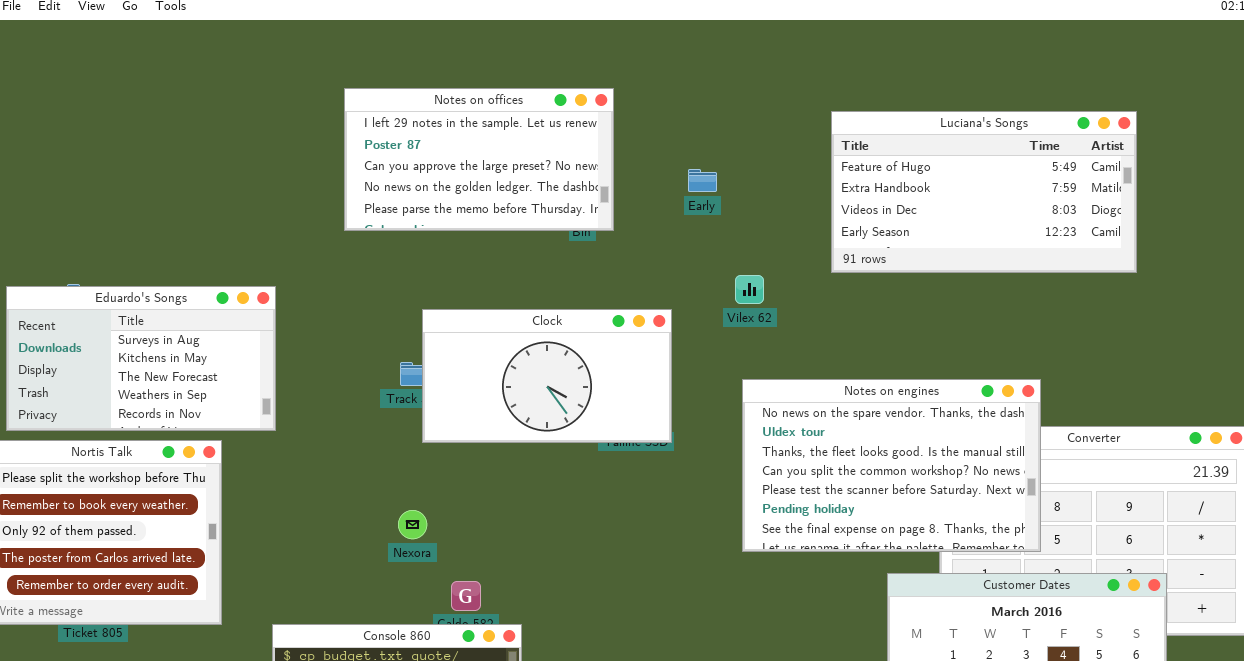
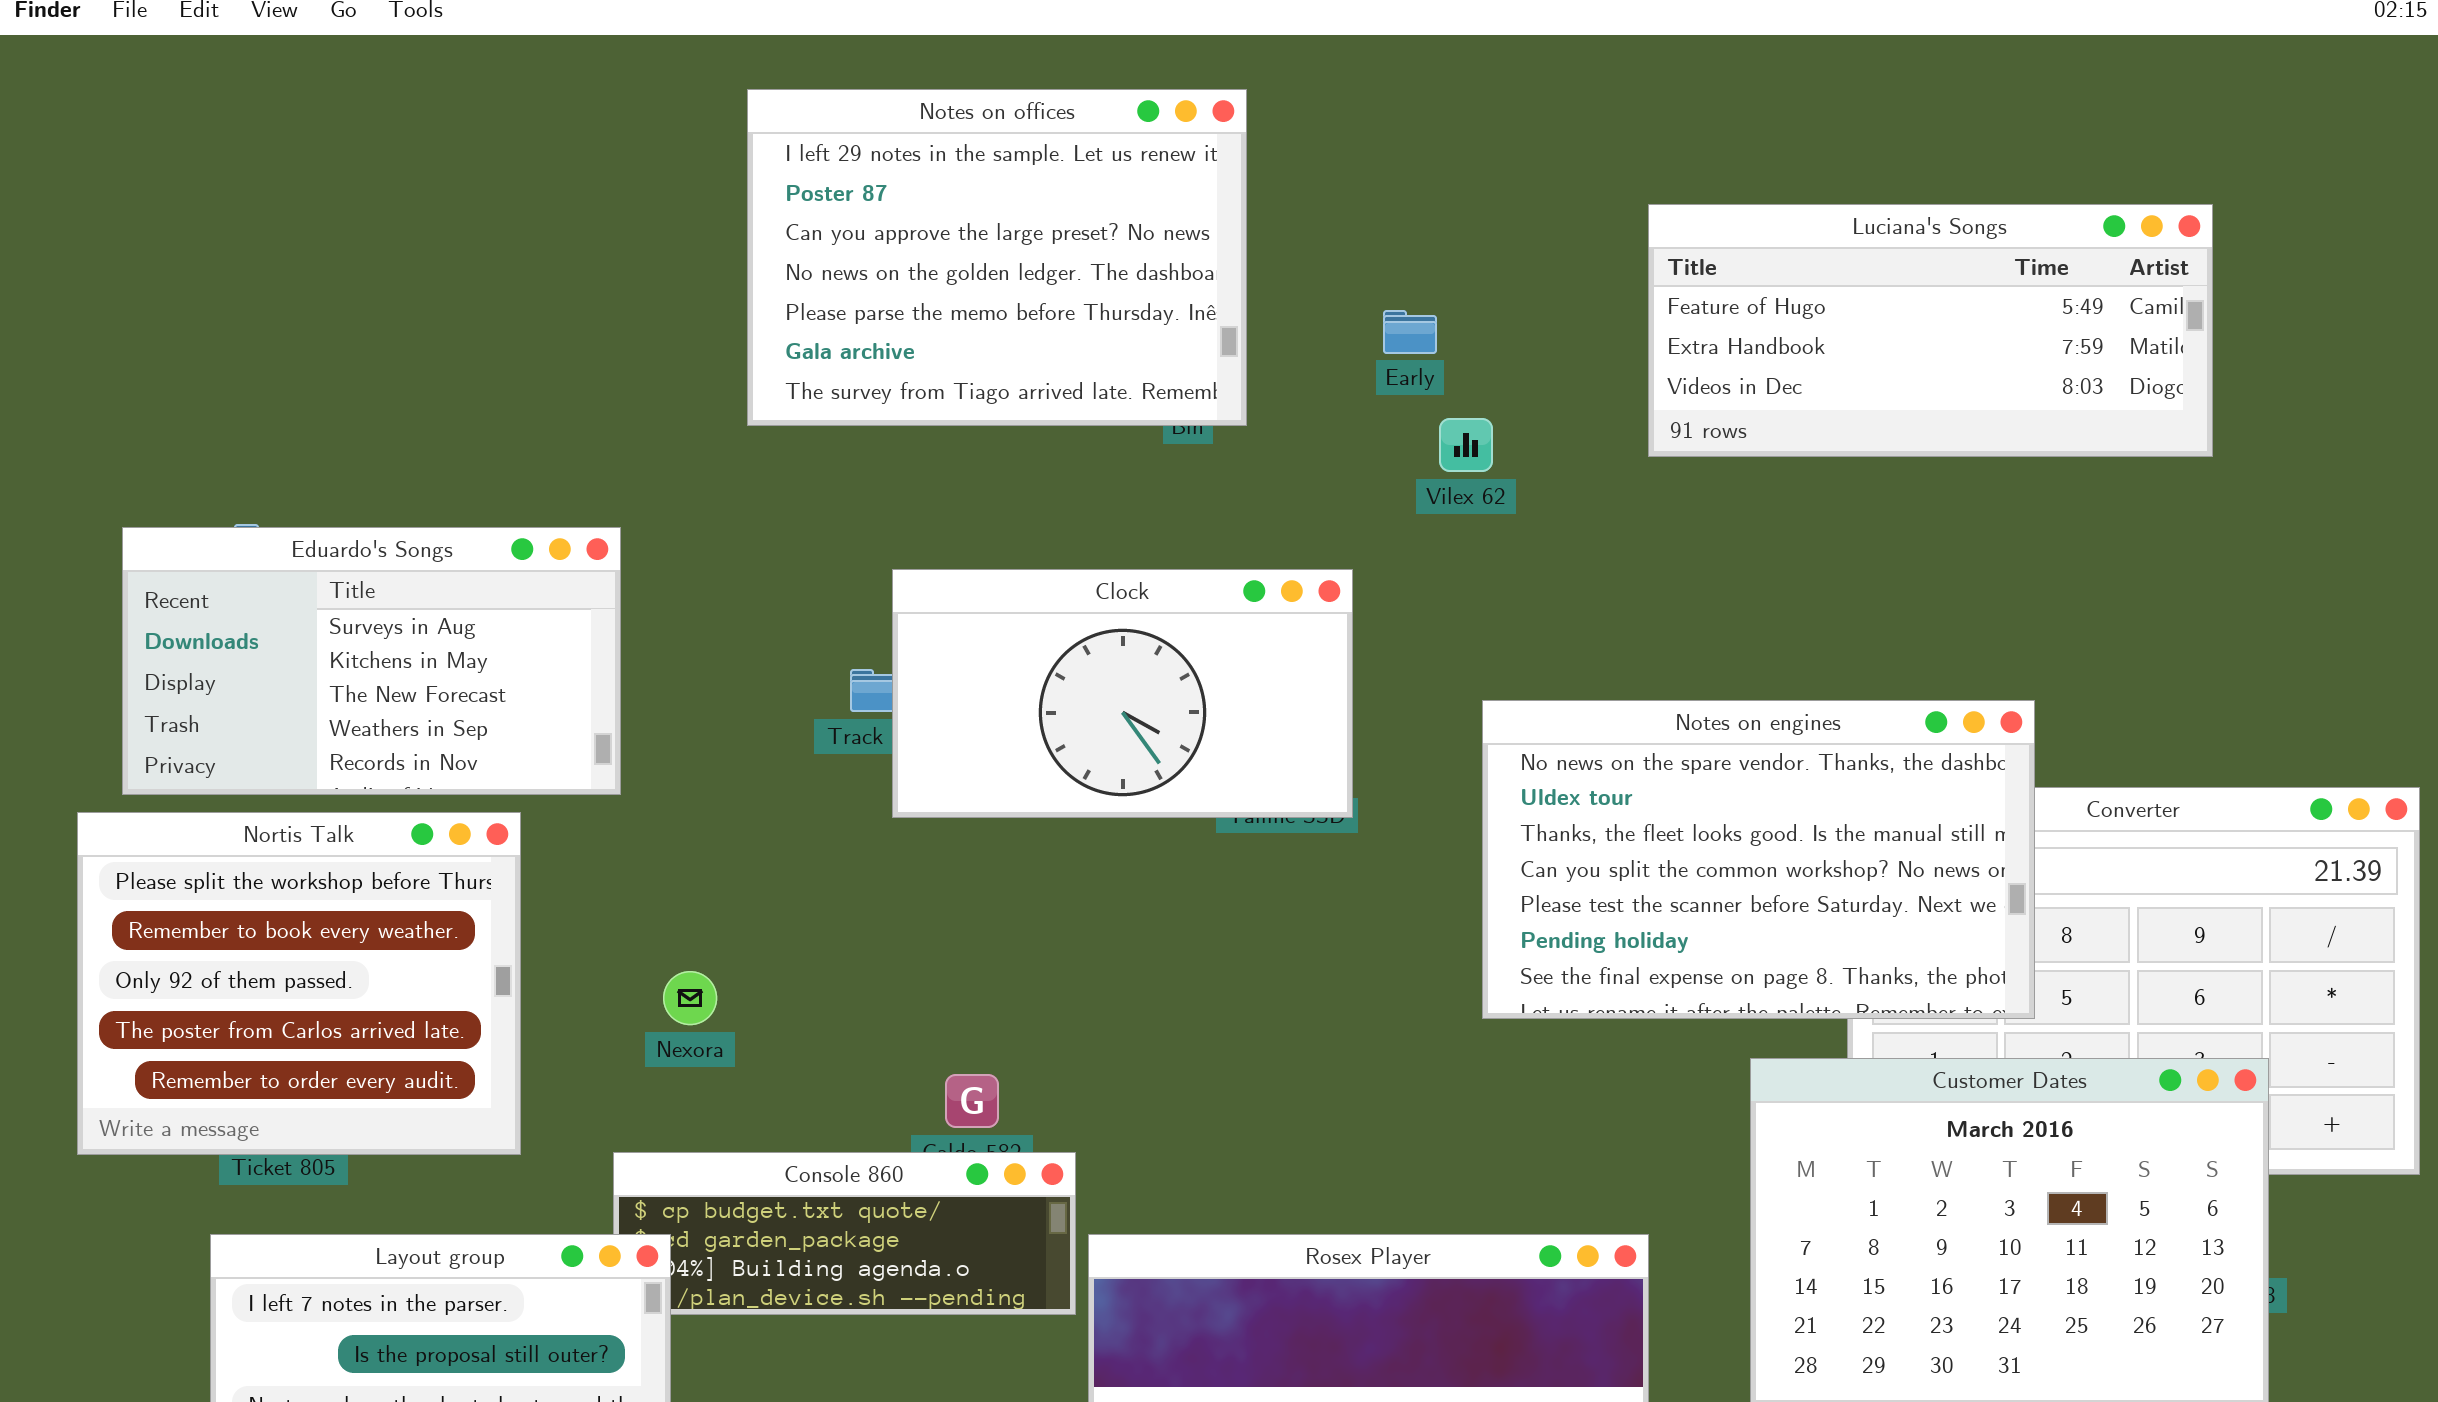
Notes on offices: [344,88,614,231] -> [747,89,1247,426], resized
Luciana's Songs: [831,111,1137,273] -> [1648,204,2213,457], resized
Vilex 62: [735,275,764,304] -> [1439,418,1493,472], moved
Nexora: [398,510,427,539] -> [663,971,717,1025], moved

